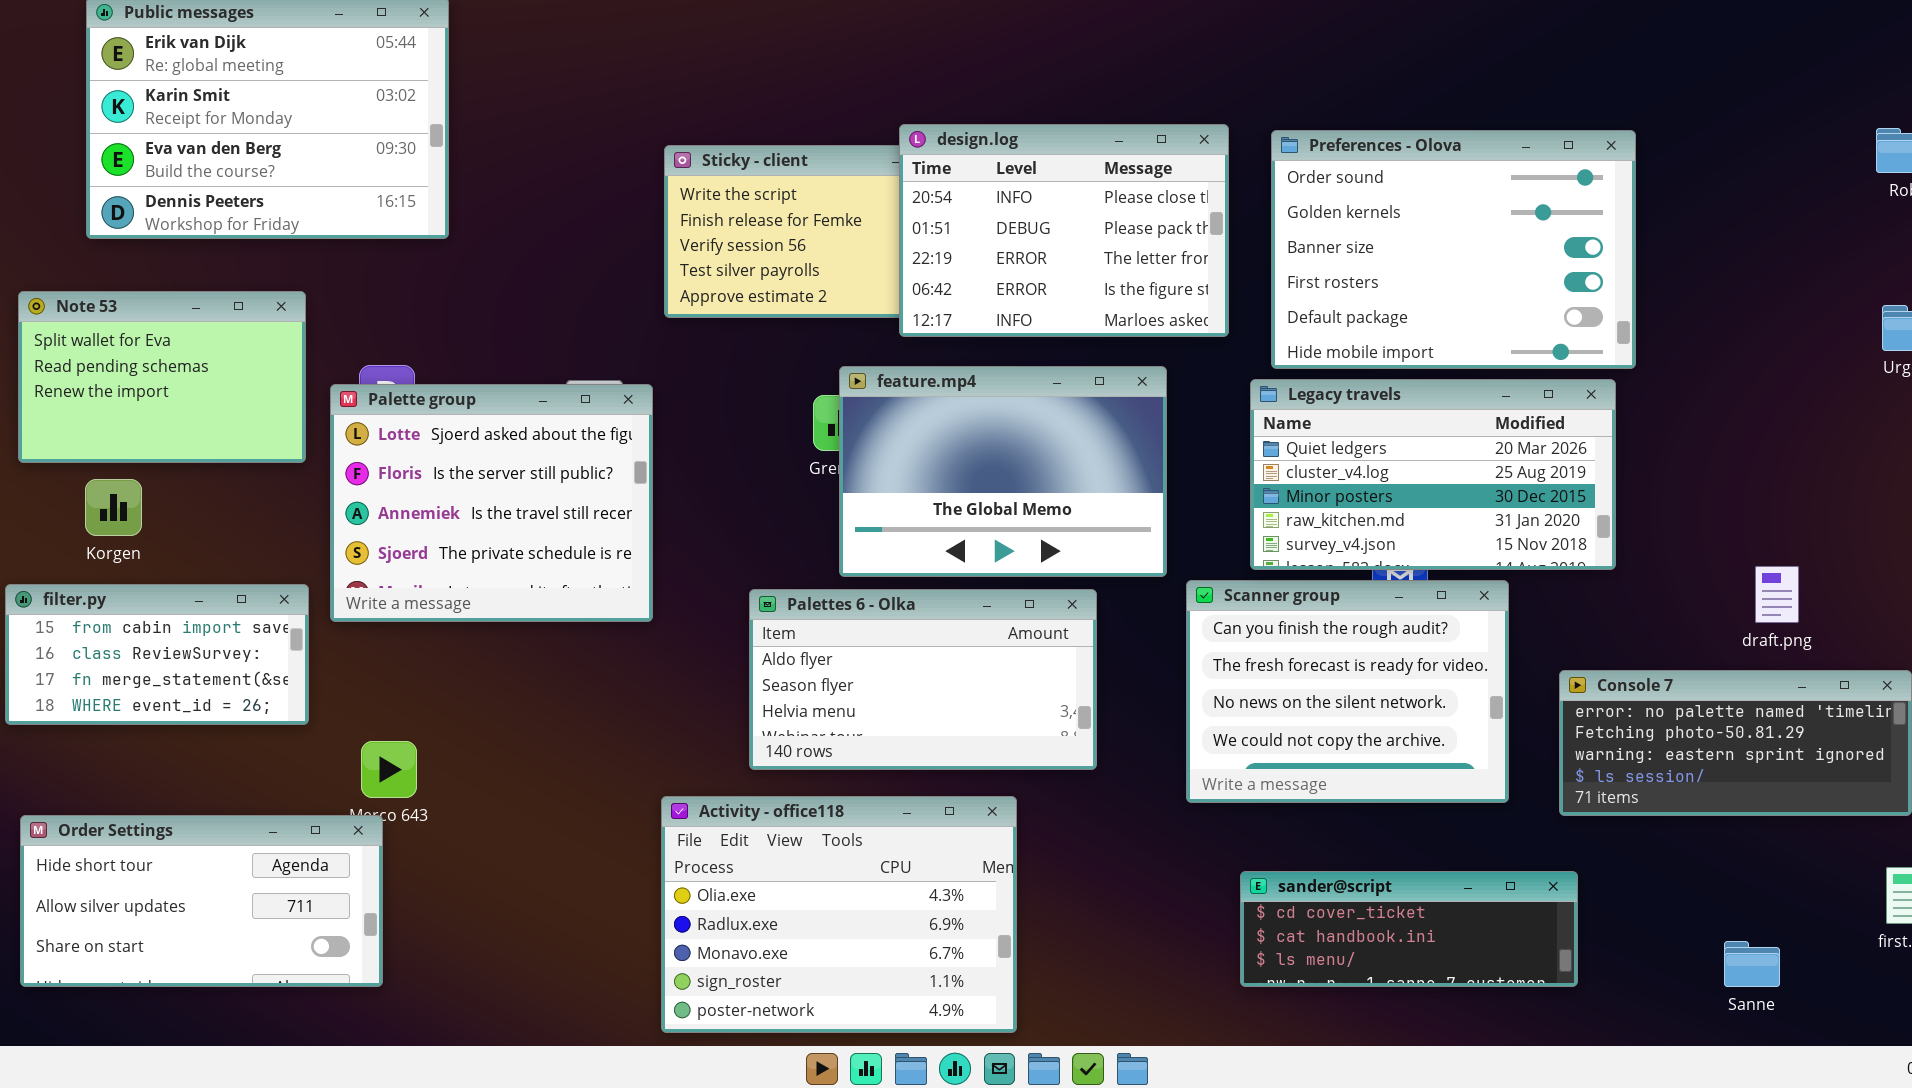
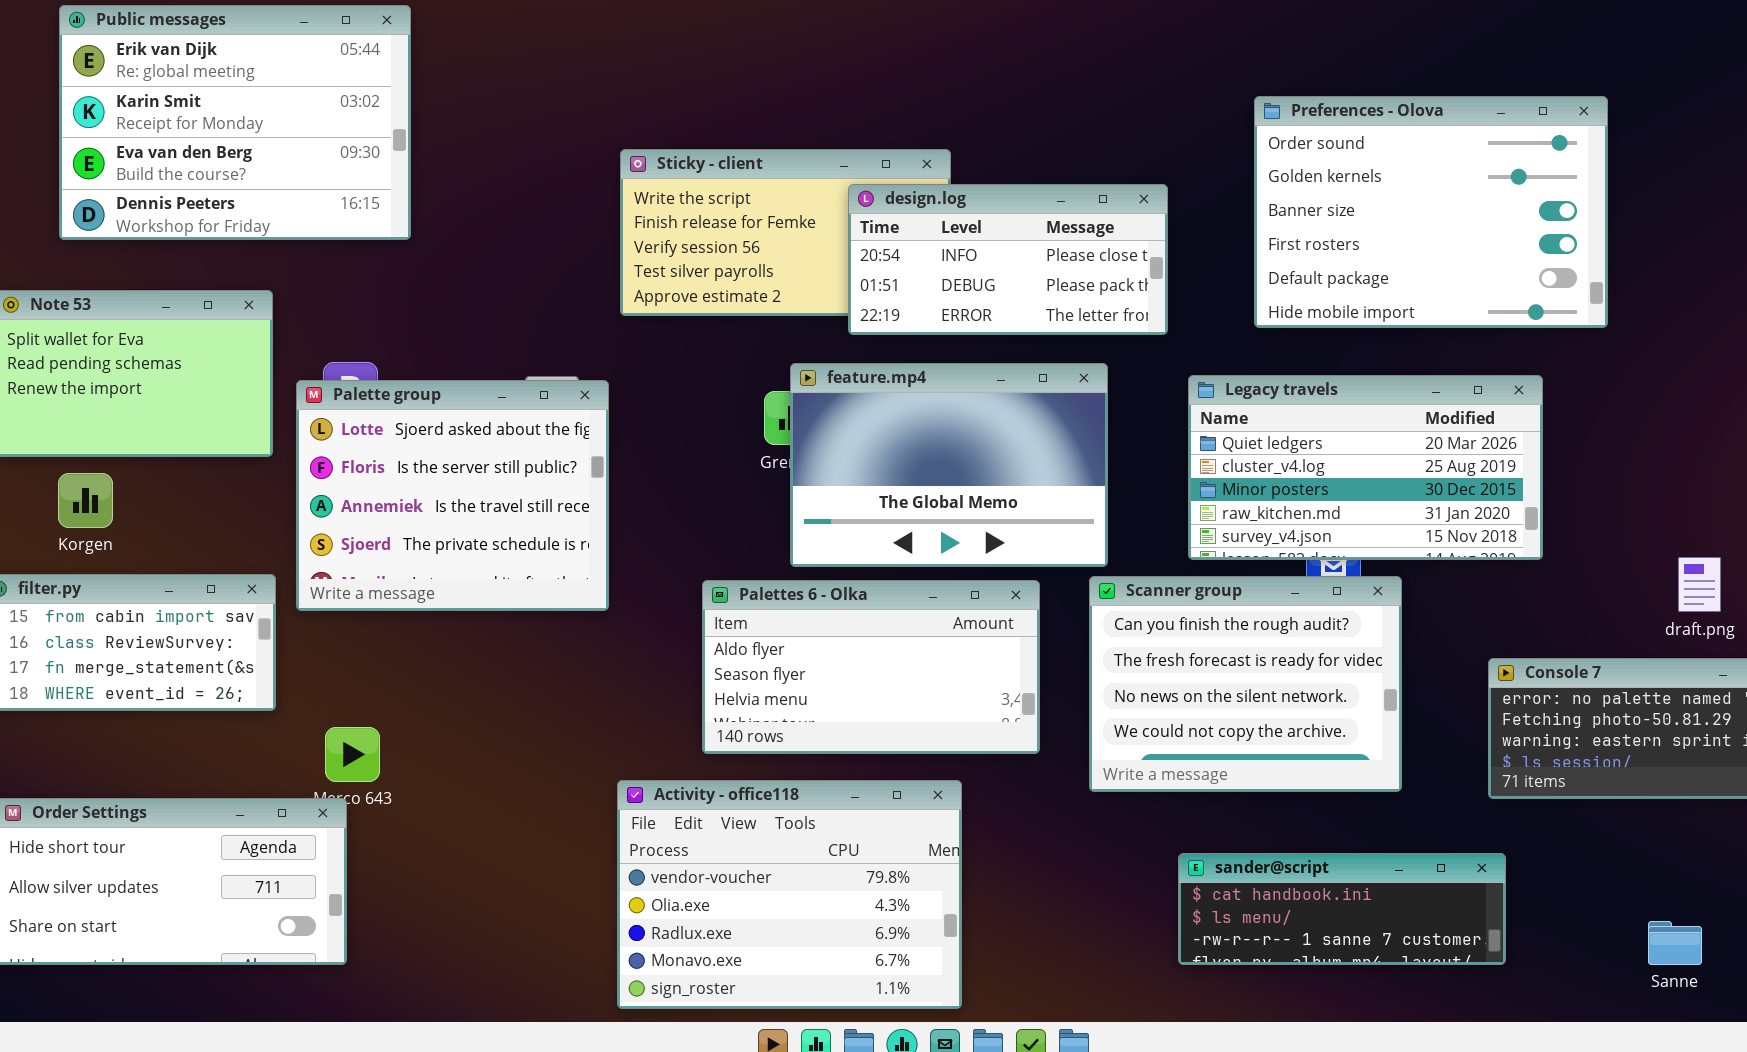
design.log: [899,124,1229,337] -> [848,184,1168,335], resized
Preferences - Olova: [1271,130,1636,369] -> [1254,96,1608,328], moved
Scanner group: [1186,580,1509,803] -> [1089,576,1402,792], moved
Activity - office118: [661,796,1017,1033] -> [617,780,962,1009], scrolled up 1 row
sander@script: [1240,871,1578,987] -> [1178,853,1506,965], scrolled down 1 row

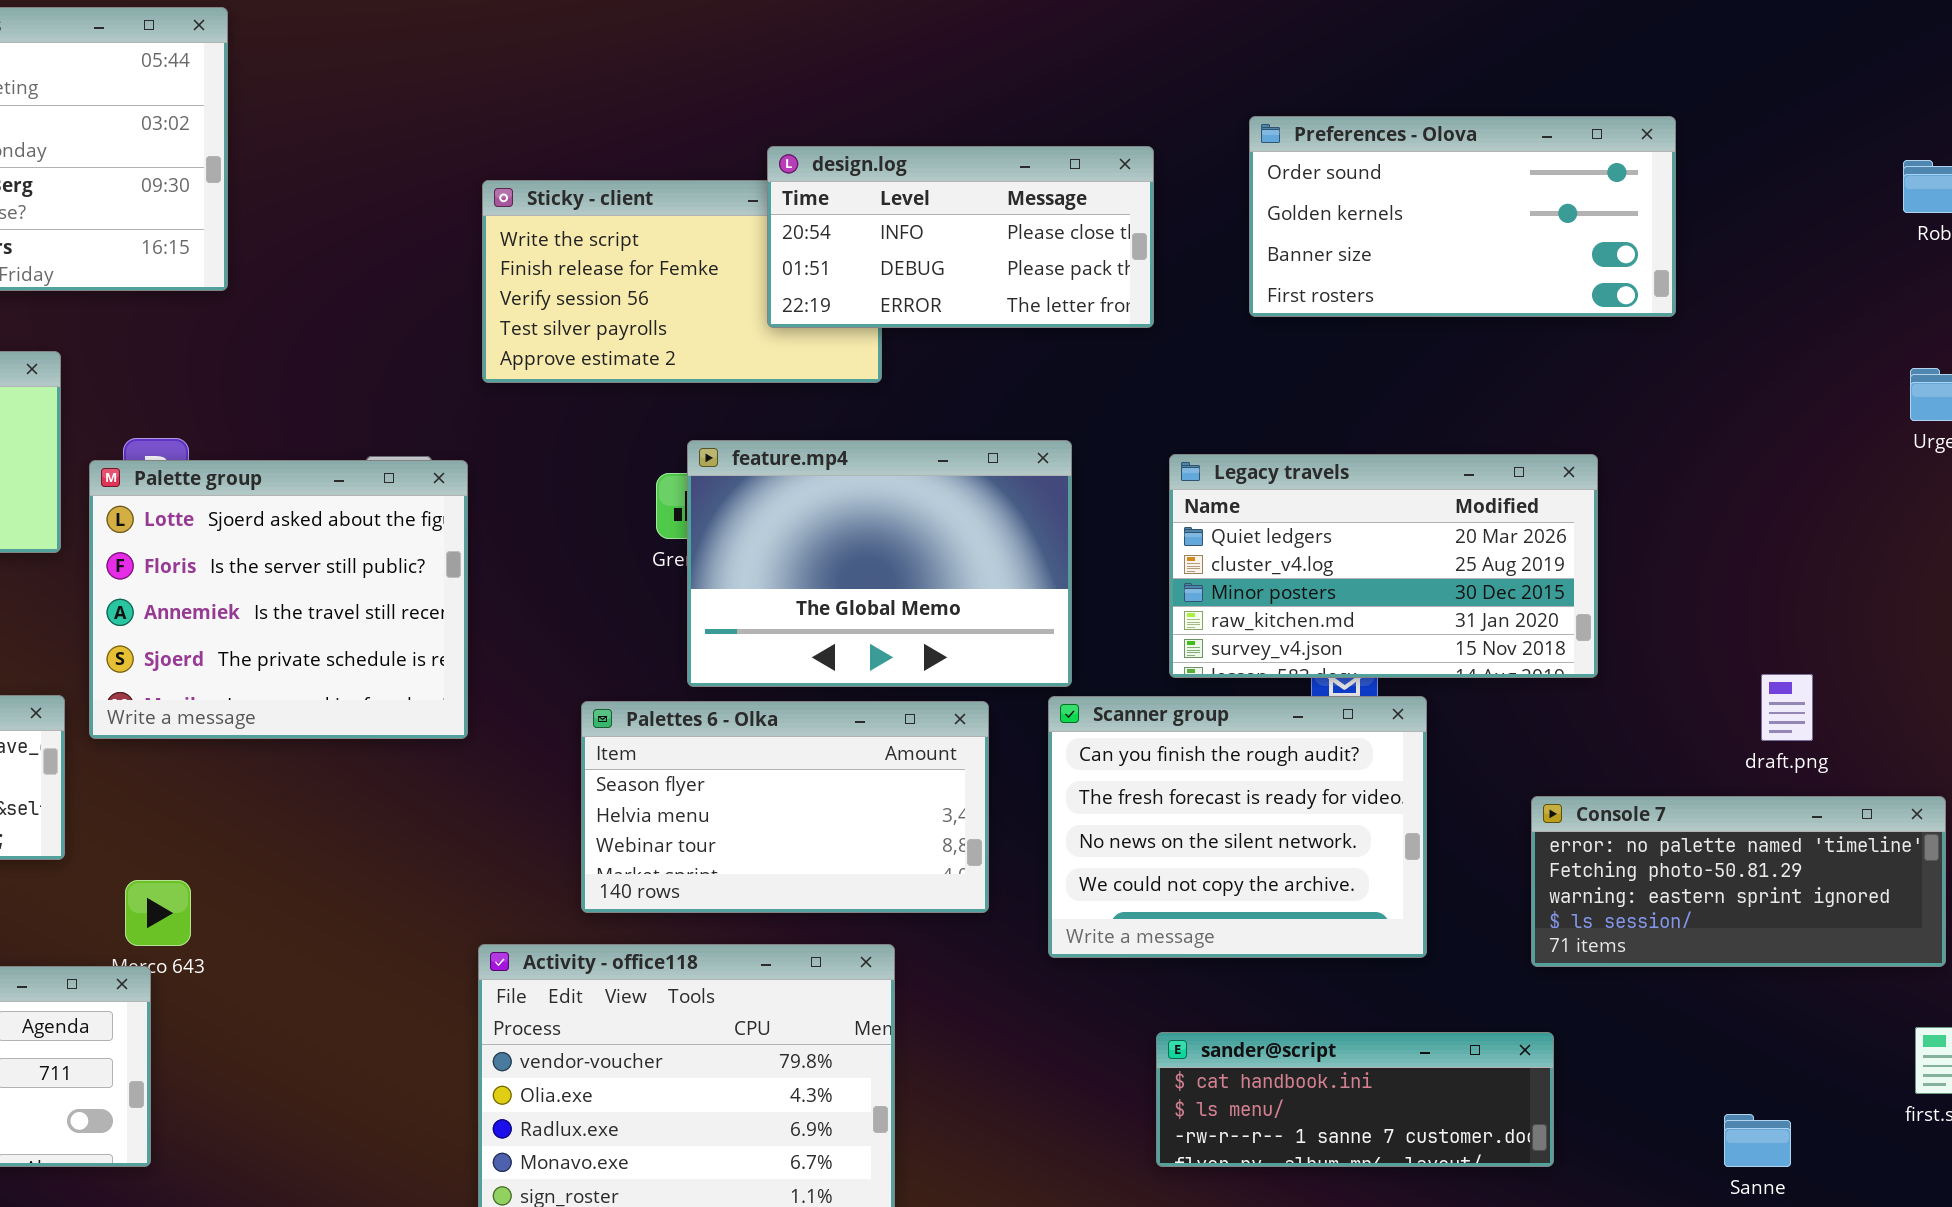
Preferences - Olova: [1254,96,1608,328] -> [1249,116,1676,317], resized
design.log: [848,184,1168,335] -> [767,146,1154,328], moved
Palettes 6 - Olka: [702,580,1040,754] -> [581,701,989,913], scrolled down 1 row

